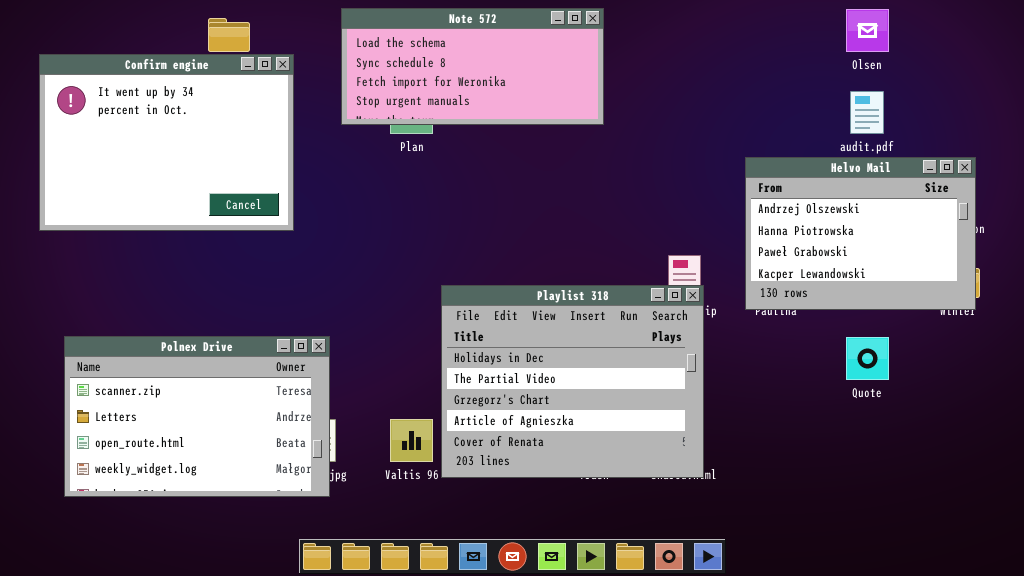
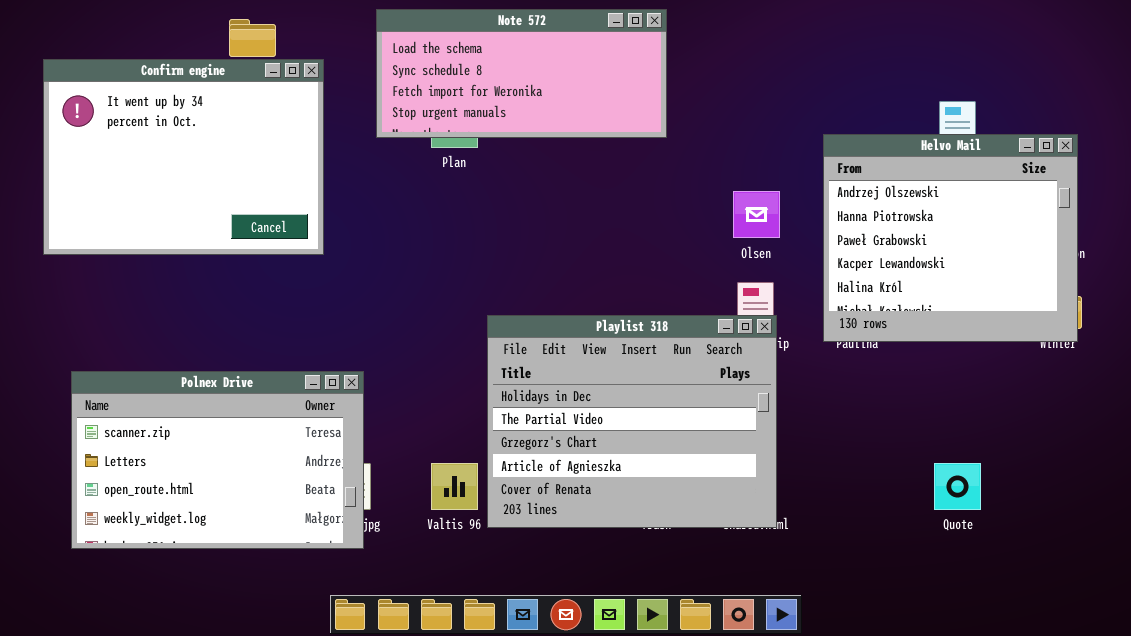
Olsen: [846,9,889,52] -> [733,191,780,238], moved
Helvo Mail: [745,157,976,310] -> [823,134,1078,342], resized
Quote: [846,337,889,380] -> [934,463,981,510], moved

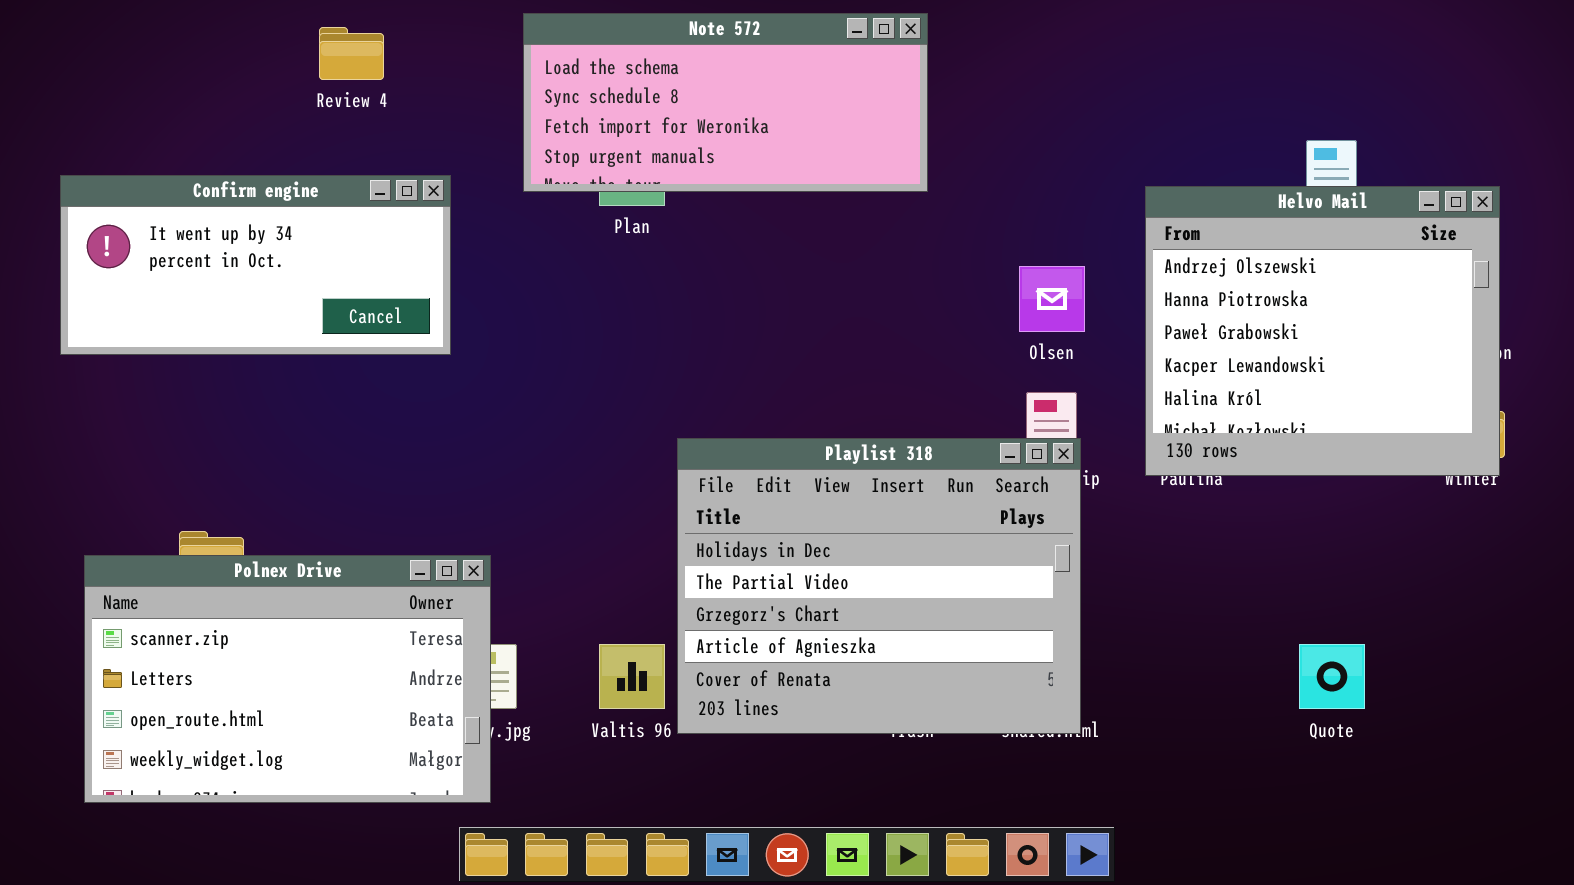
Confirm engine: [43,59,324,255] -> [60,175,451,355], resized
Polnex Drive: [71,371,364,549] -> [84,555,491,803], moved

